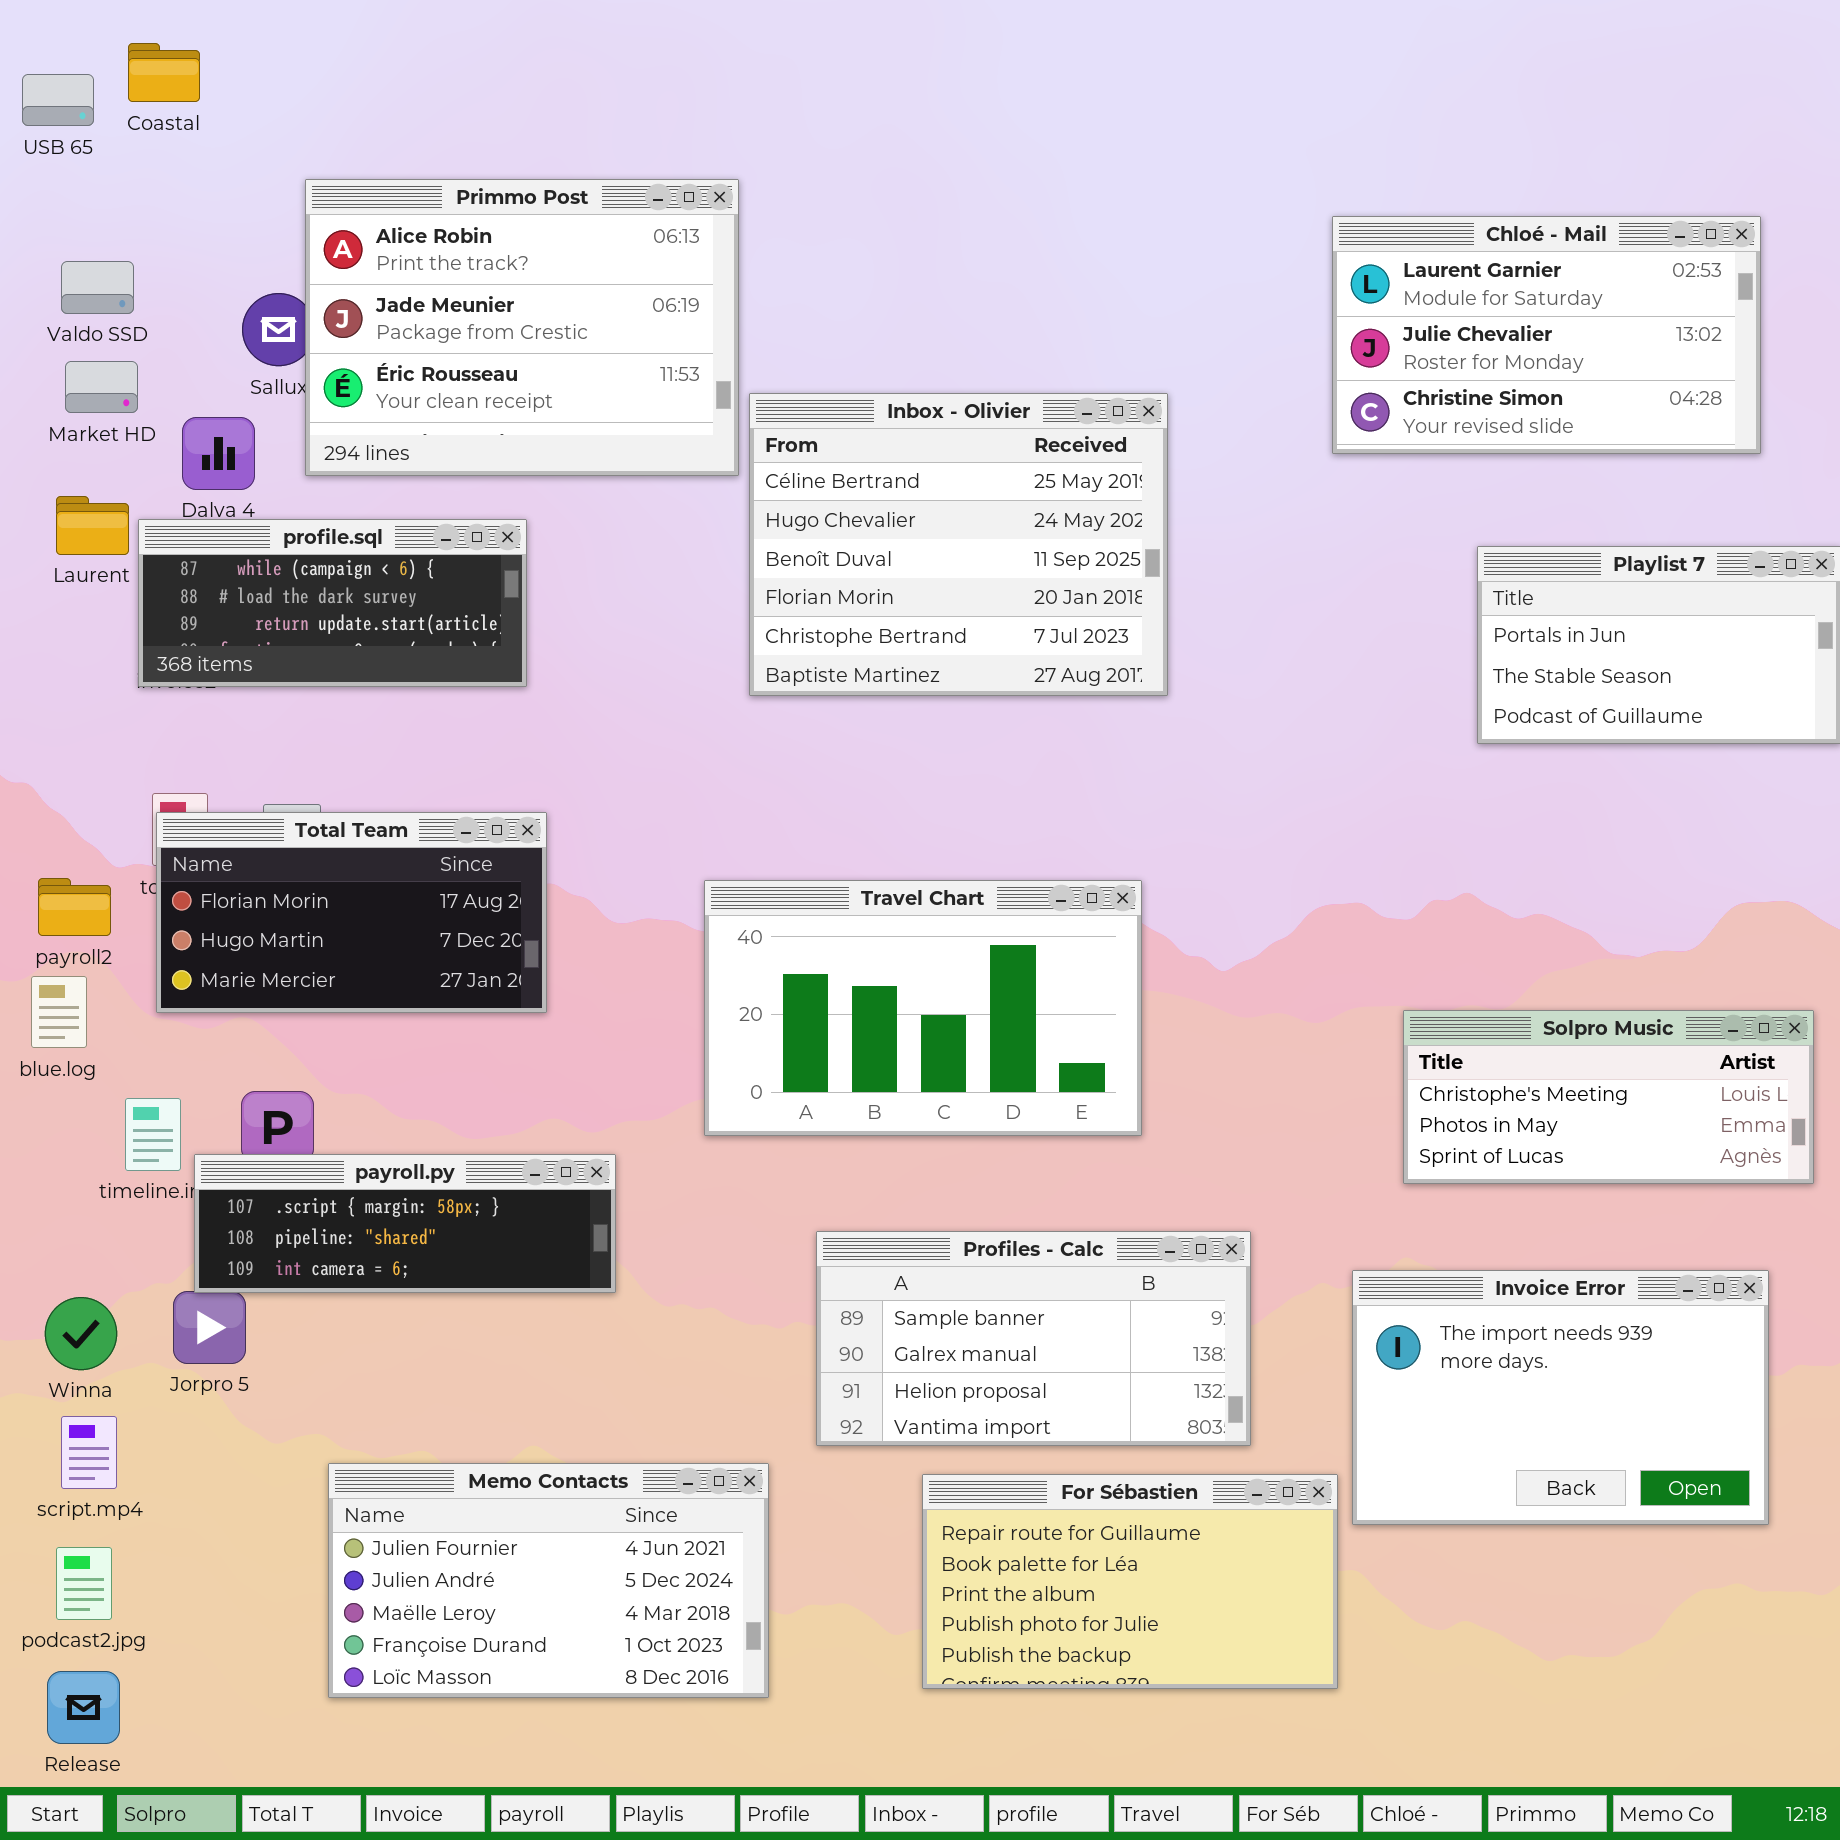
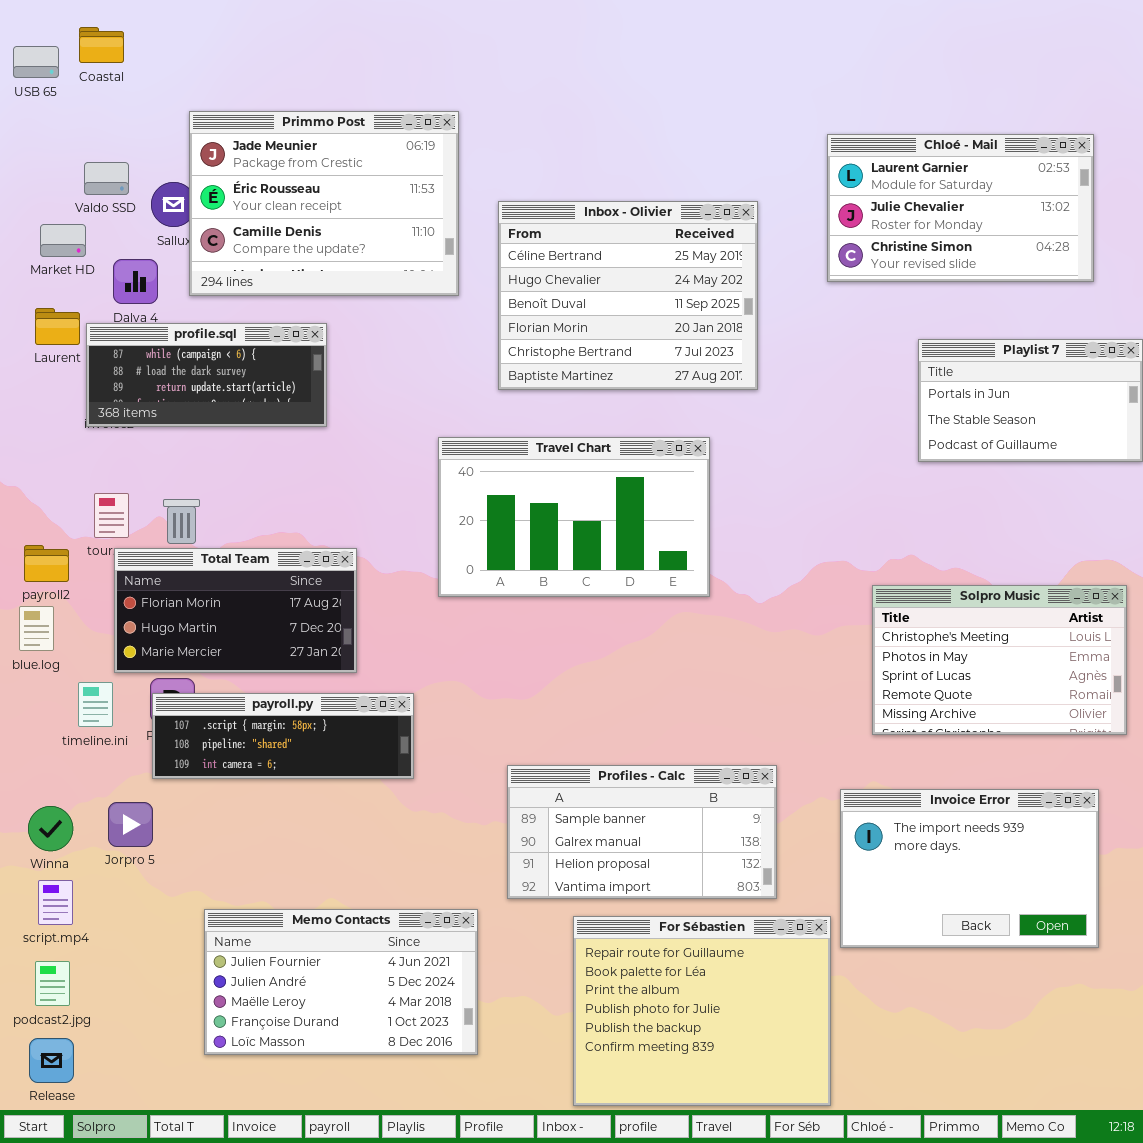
Primmo Post: [305,179,739,476] -> [189,111,459,296], scrolled down 1 row
Valdo SSD: [61,261,134,314] -> [84,162,129,195], moved
Inbox - Olivier: [749,393,1168,696] -> [498,201,758,390], moved
Total Team: [156,812,547,1013] -> [114,548,357,673], moved
Travel Chart: [704,880,1142,1136] -> [438,437,710,597], moved
Solpro Music: [1403,1010,1814,1184] -> [872,585,1127,735], resized
payroll.py: [194,1154,616,1293] -> [152,693,414,779], moved
For Sébastien: [922,1474,1338,1689] -> [573,916,831,1106], resized

